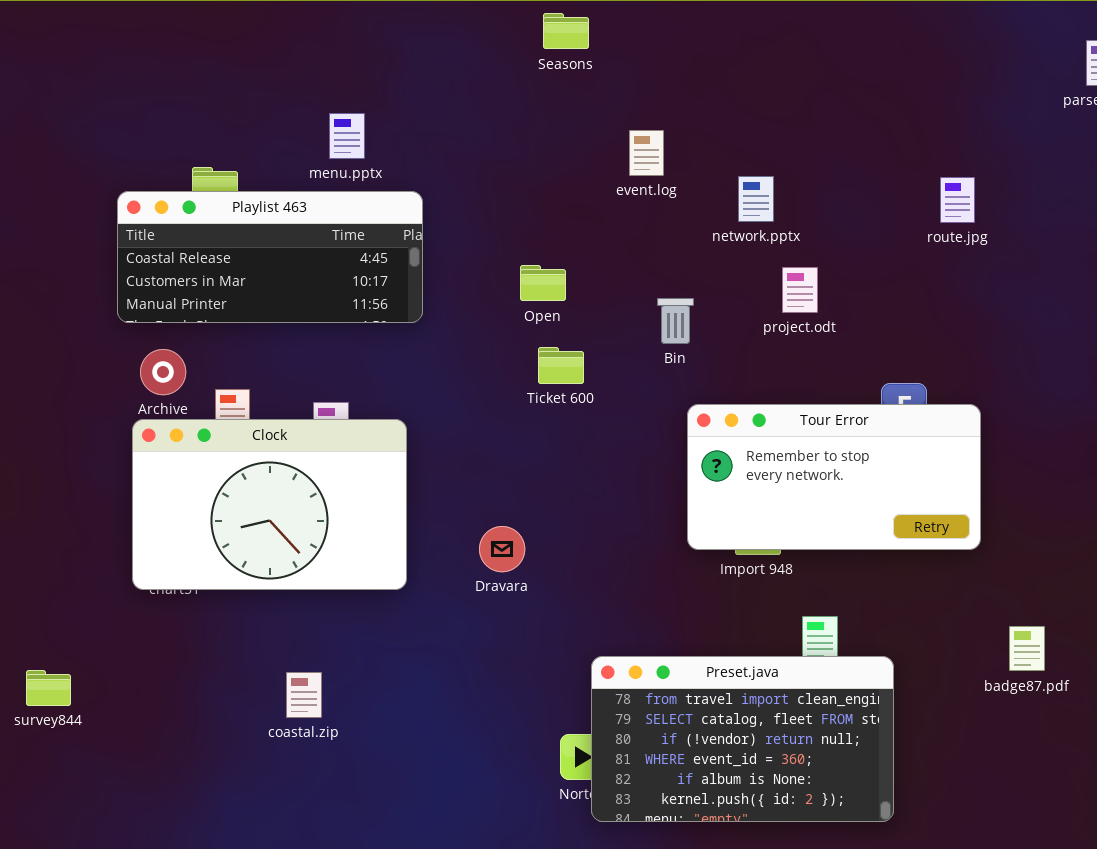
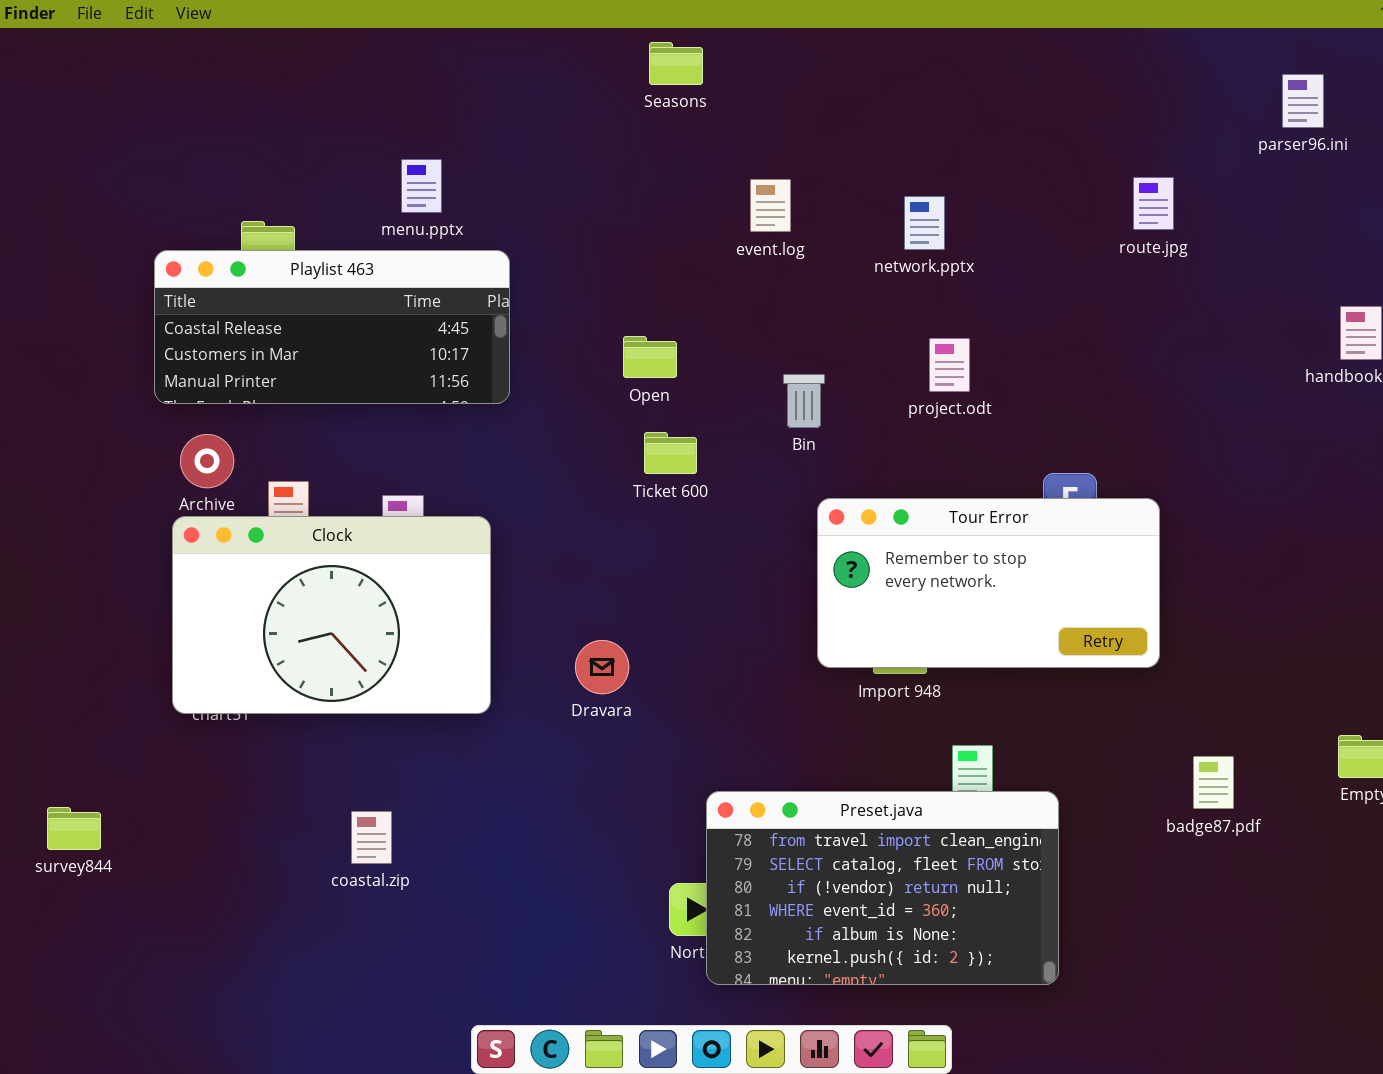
network.pptx: [738,176,774,222] -> [904,196,945,250], moved
route.jpg: [940,177,975,223] -> [1133,177,1174,230], moved

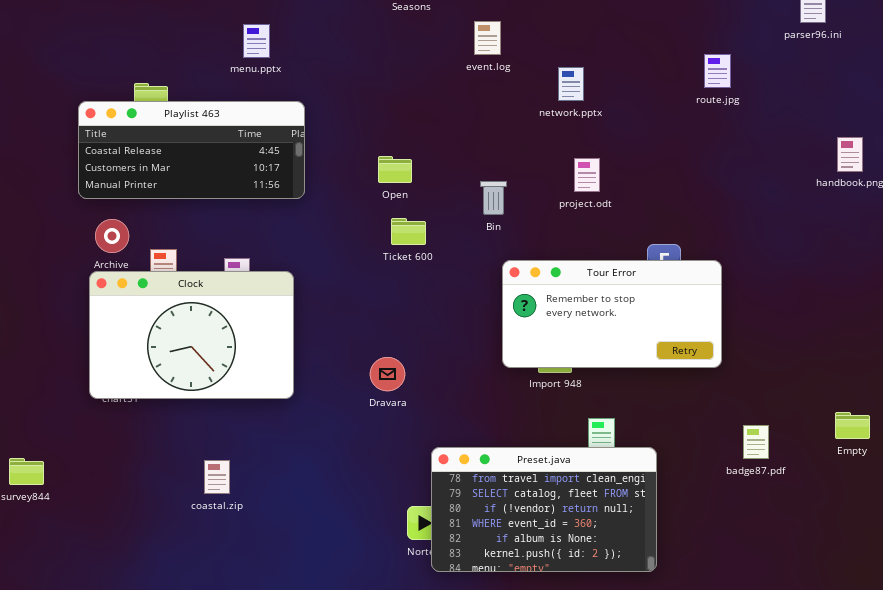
menu.pptx: [401,159,442,213] -> [243,24,270,58], moved
event.log: [750,179,791,232] -> [474,21,501,55], moved
Dravara: [575,640,629,694] -> [370,357,405,391], moved

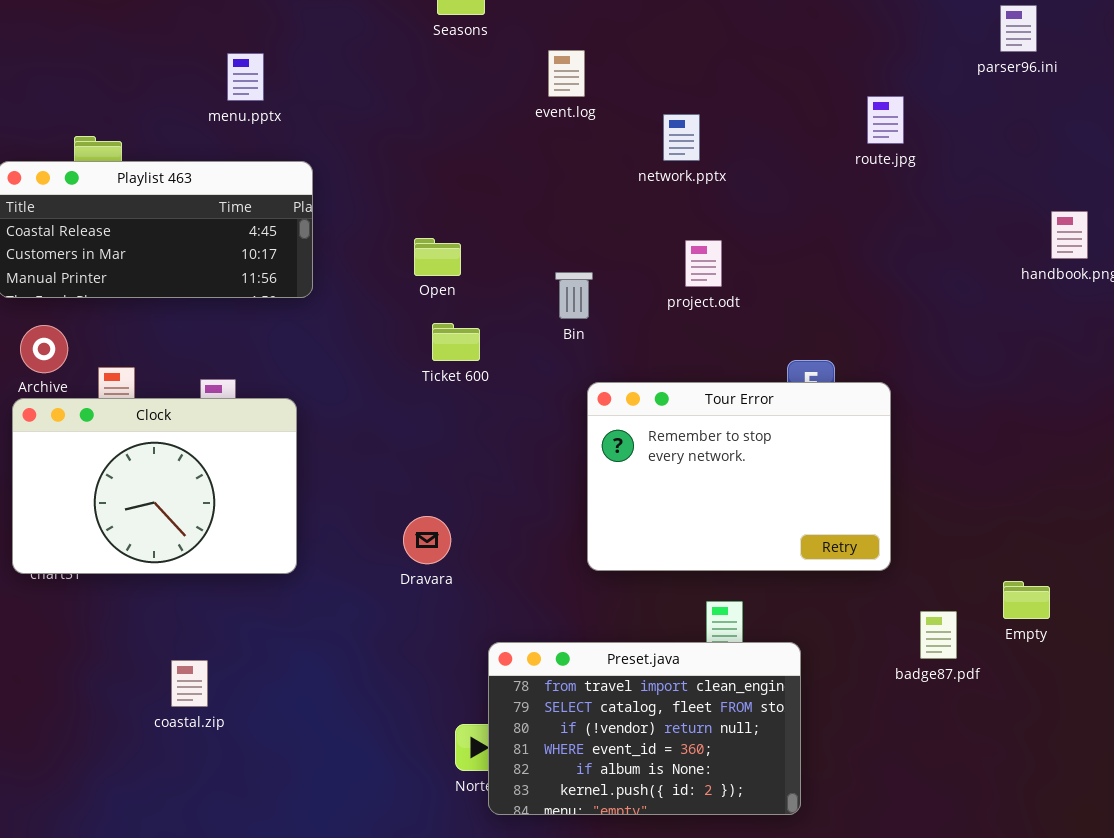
Tour Error: [502,260,722,368] -> [587,382,891,571], resized
Empty: [835,412,870,439] -> [1003,581,1050,619], moved

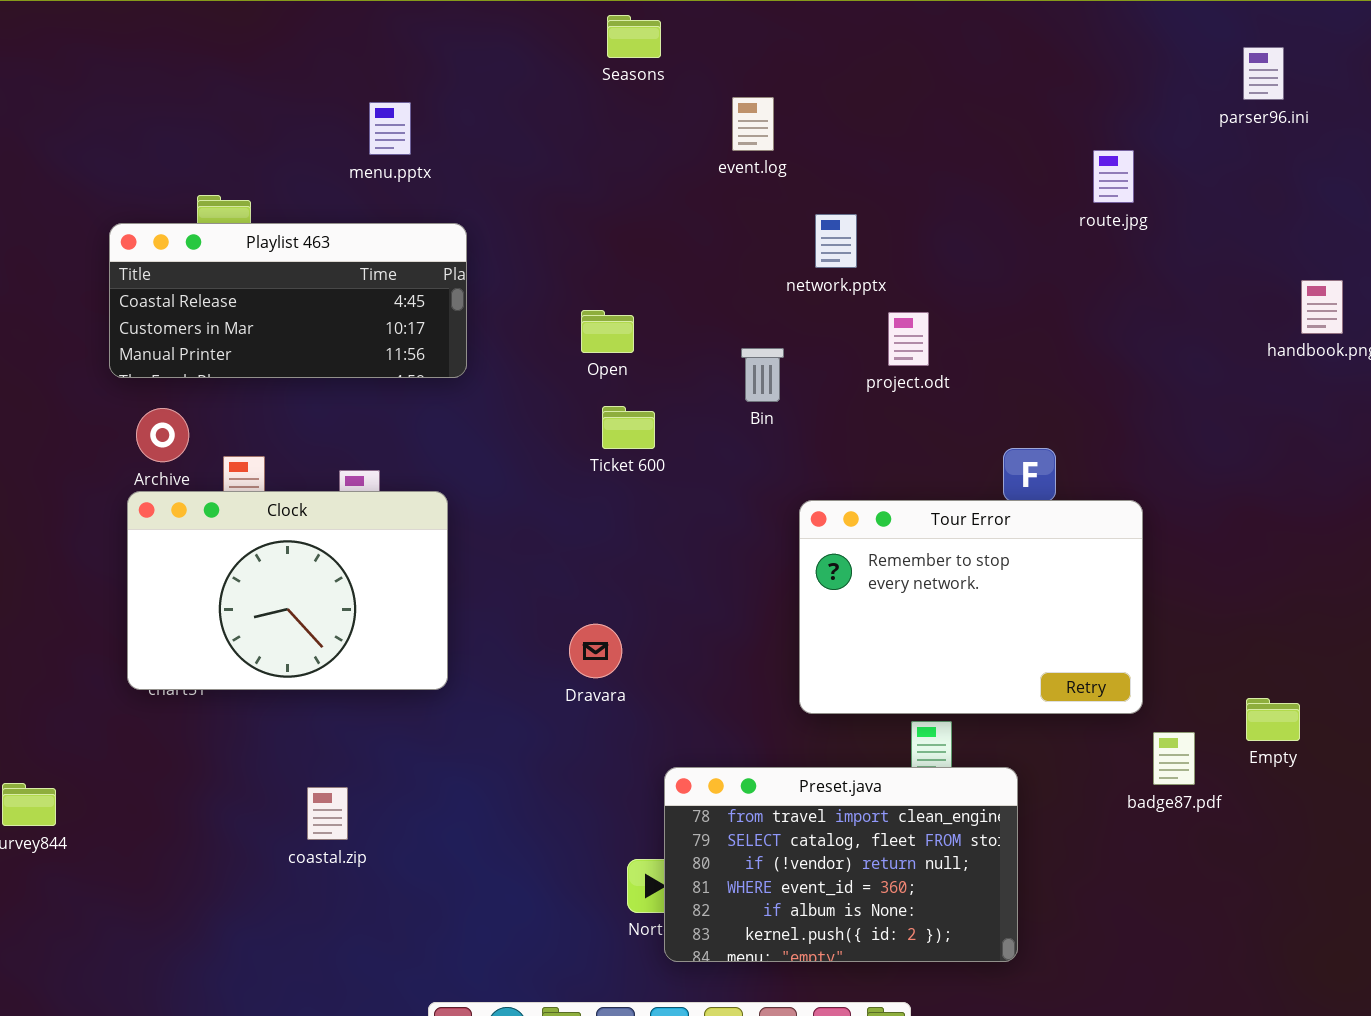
network.pptx: [663,114,700,161] -> [815,214,857,268], moved
Tour Error: [587,382,891,571] -> [799,500,1143,714], moved

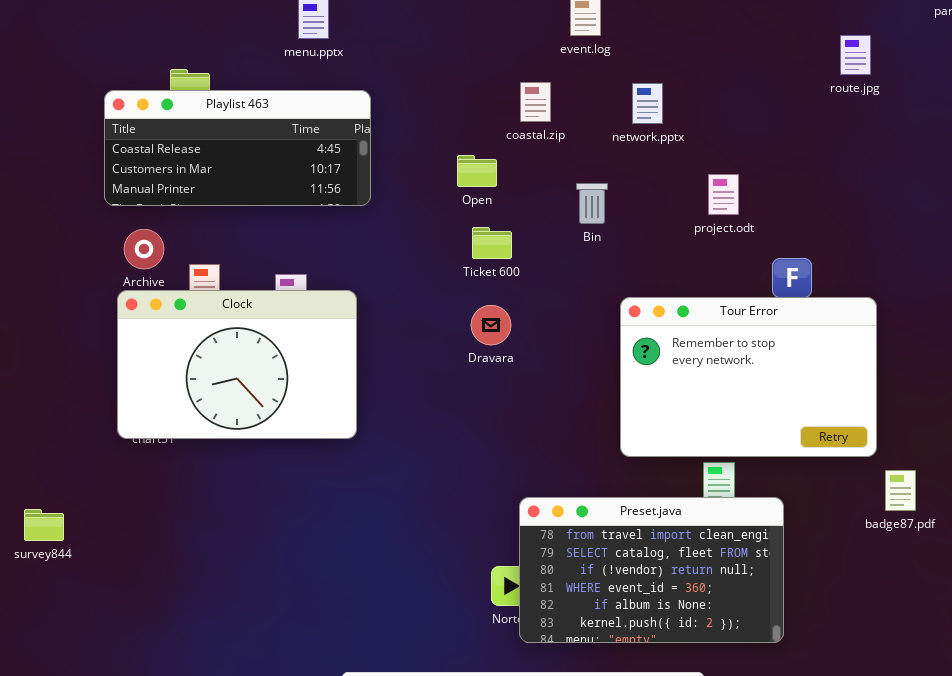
project.odt: [888,312,929,366] -> [708,174,739,215], moved
Dravara: [569,624,622,678] -> [471,305,511,345], moved
coastal.zip: [307,787,348,840] -> [520,82,551,122], moved

